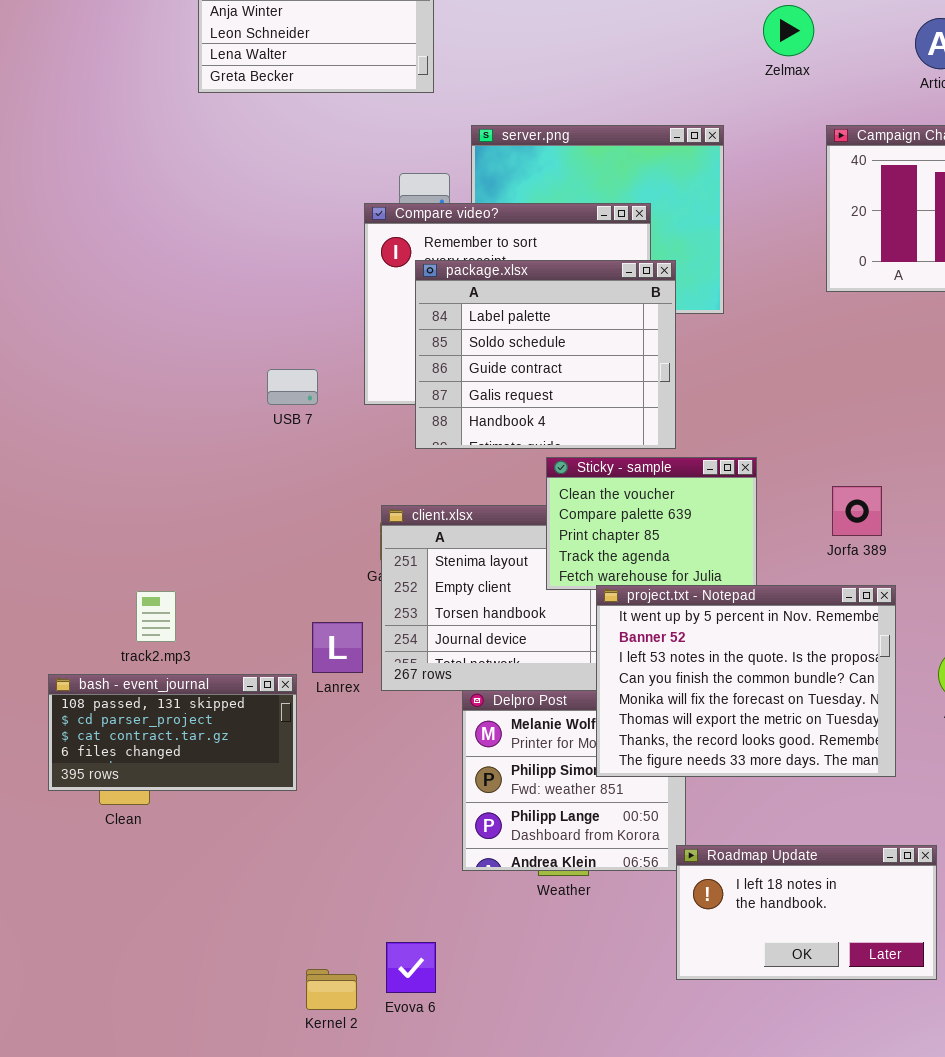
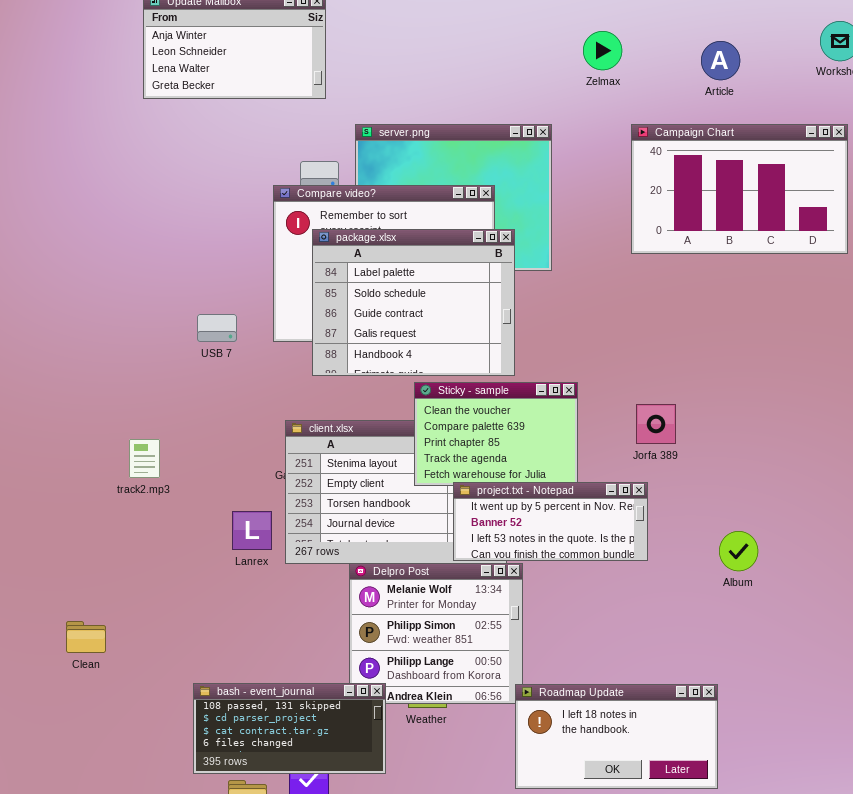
project.txt - Notepad: [596,585,896,777] -> [453,482,648,561], resized
track2.mp3: [136,591,176,642] -> [129,439,160,478], moved
bash - event_journal: [48,674,297,791] -> [193,683,386,774], moved

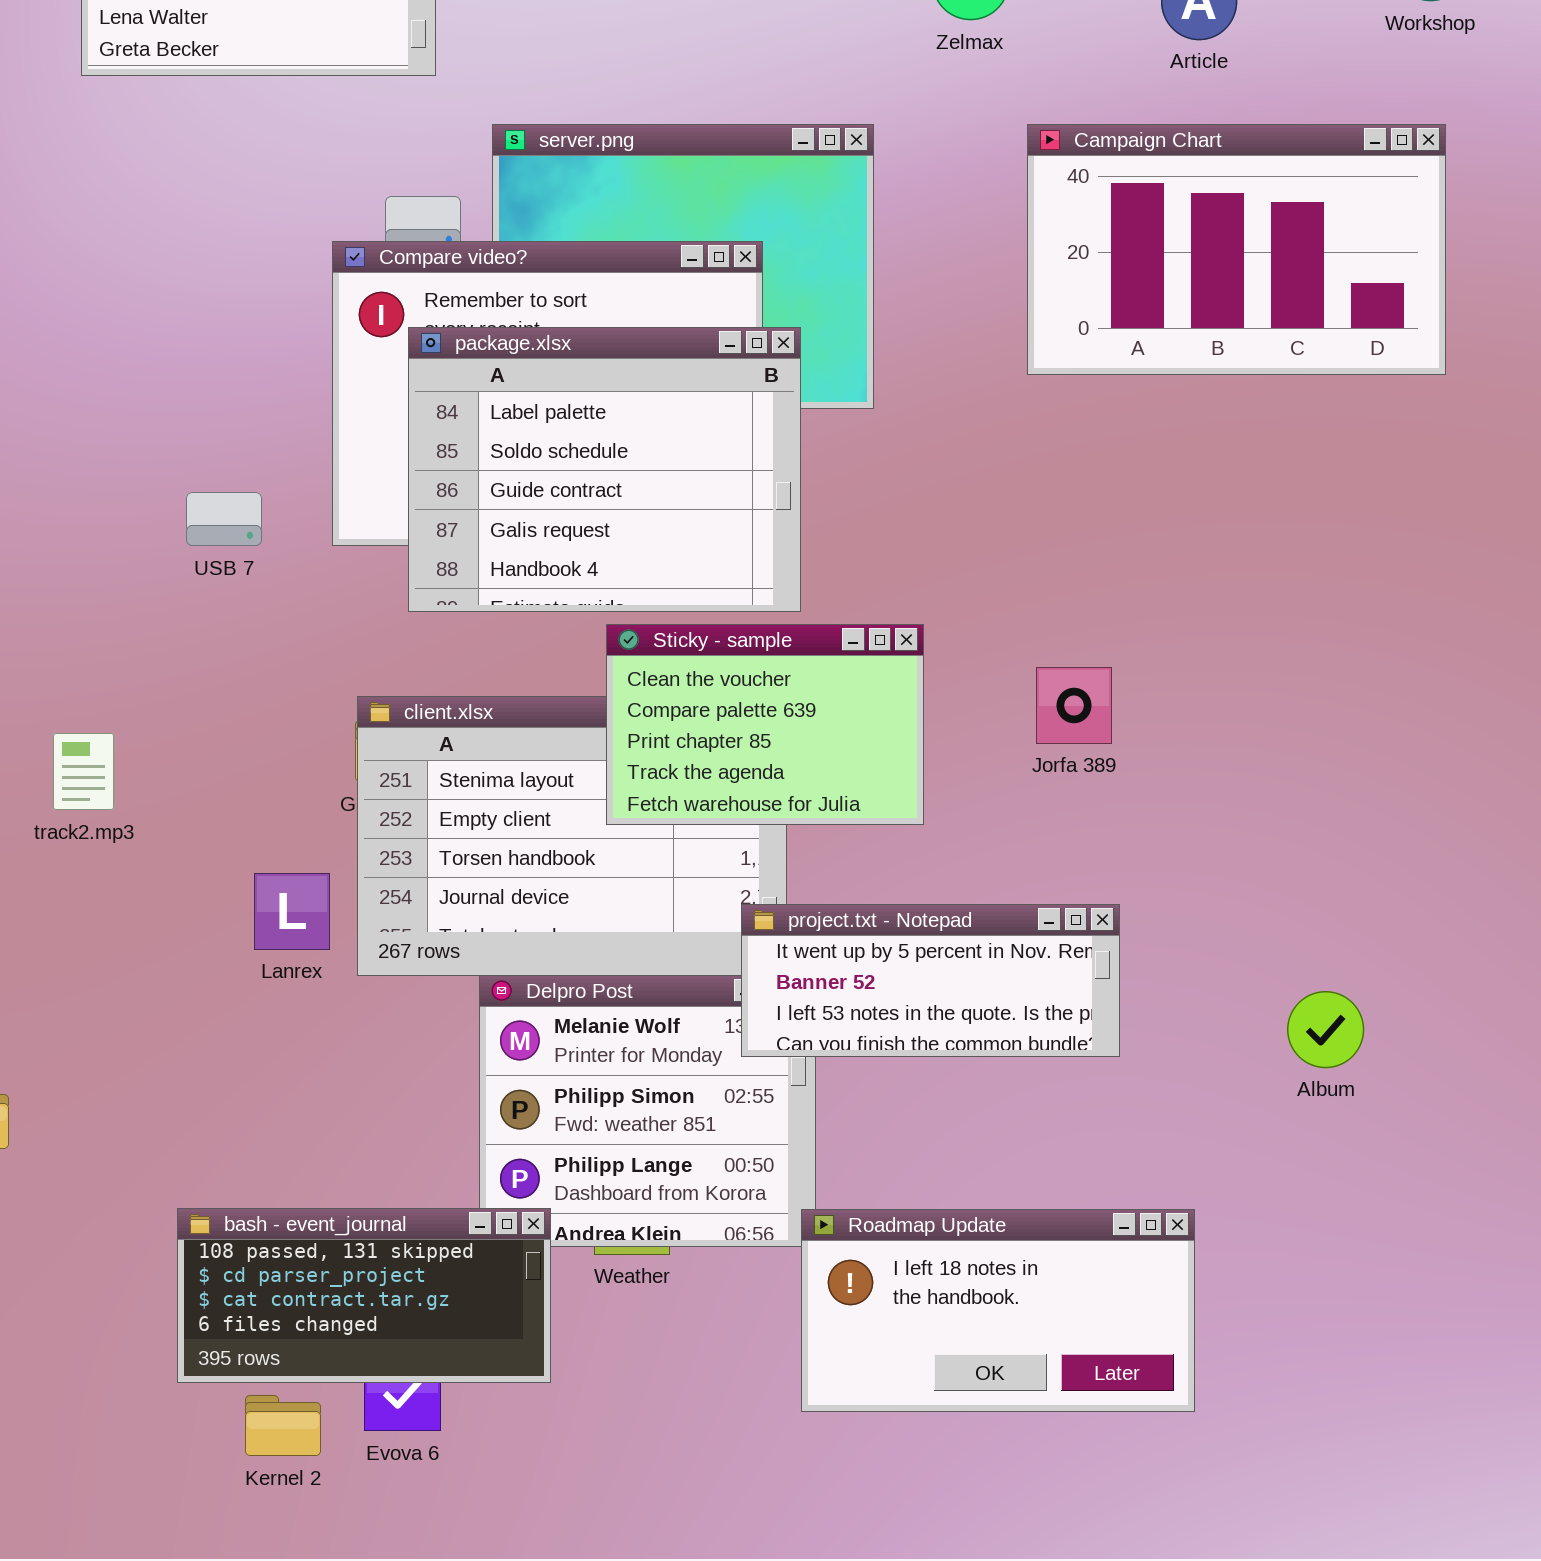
project.txt - Notepad: [453,482,648,561] -> [741,904,1120,1057], moved
Album: [719,531,758,571] -> [1287,991,1364,1068], moved

